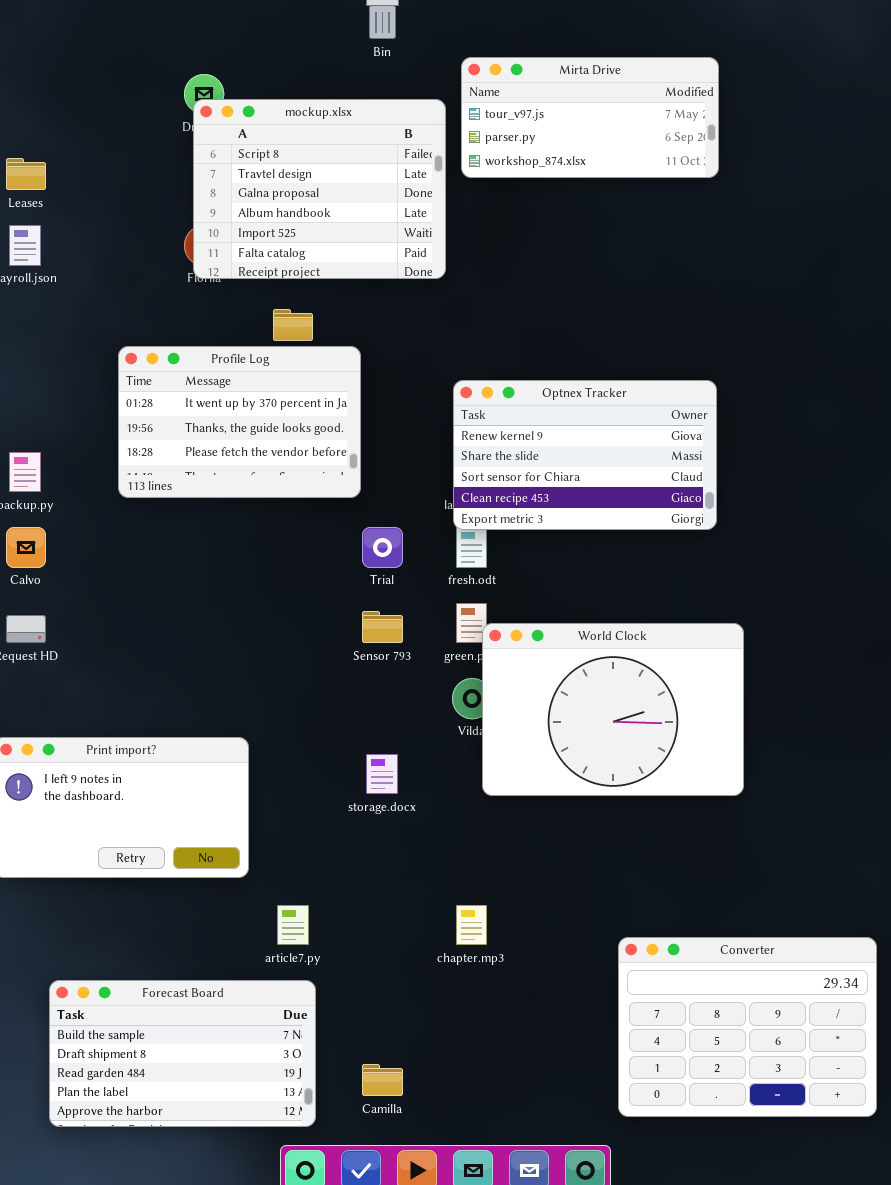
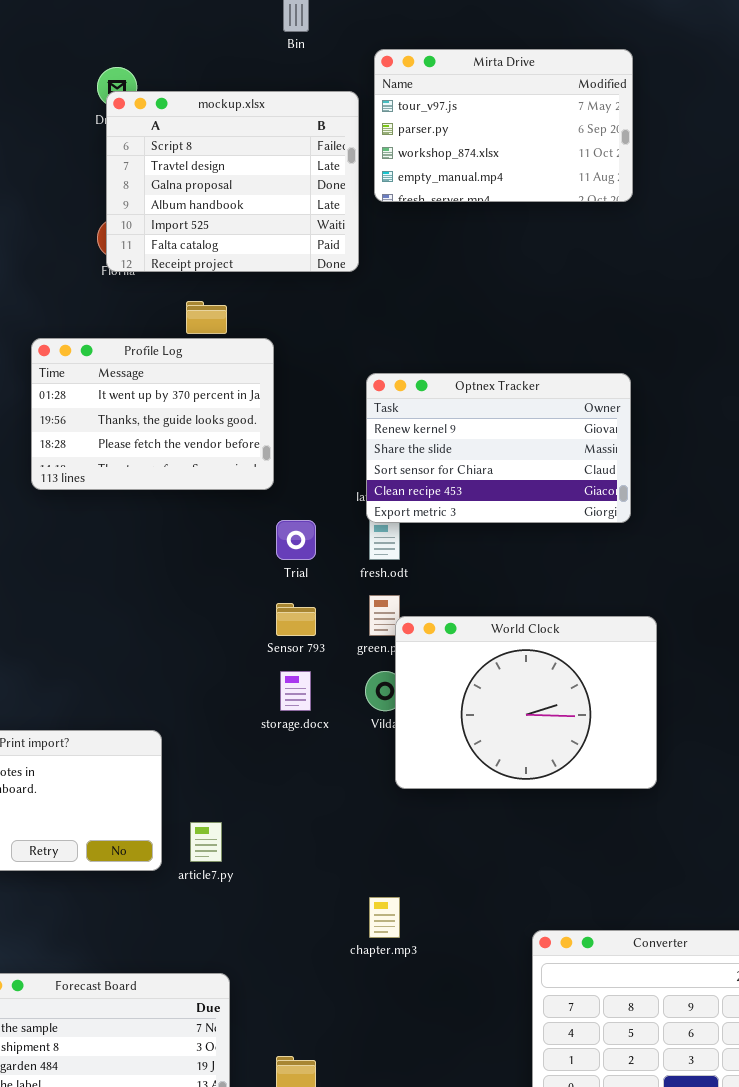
Mirta Drive: [461,57,719,178] -> [374,49,633,202], resized
storage.docx: [366,754,398,794] -> [280,671,311,711], moved
article7.py: [277,905,309,945] -> [190,822,222,862], moved

